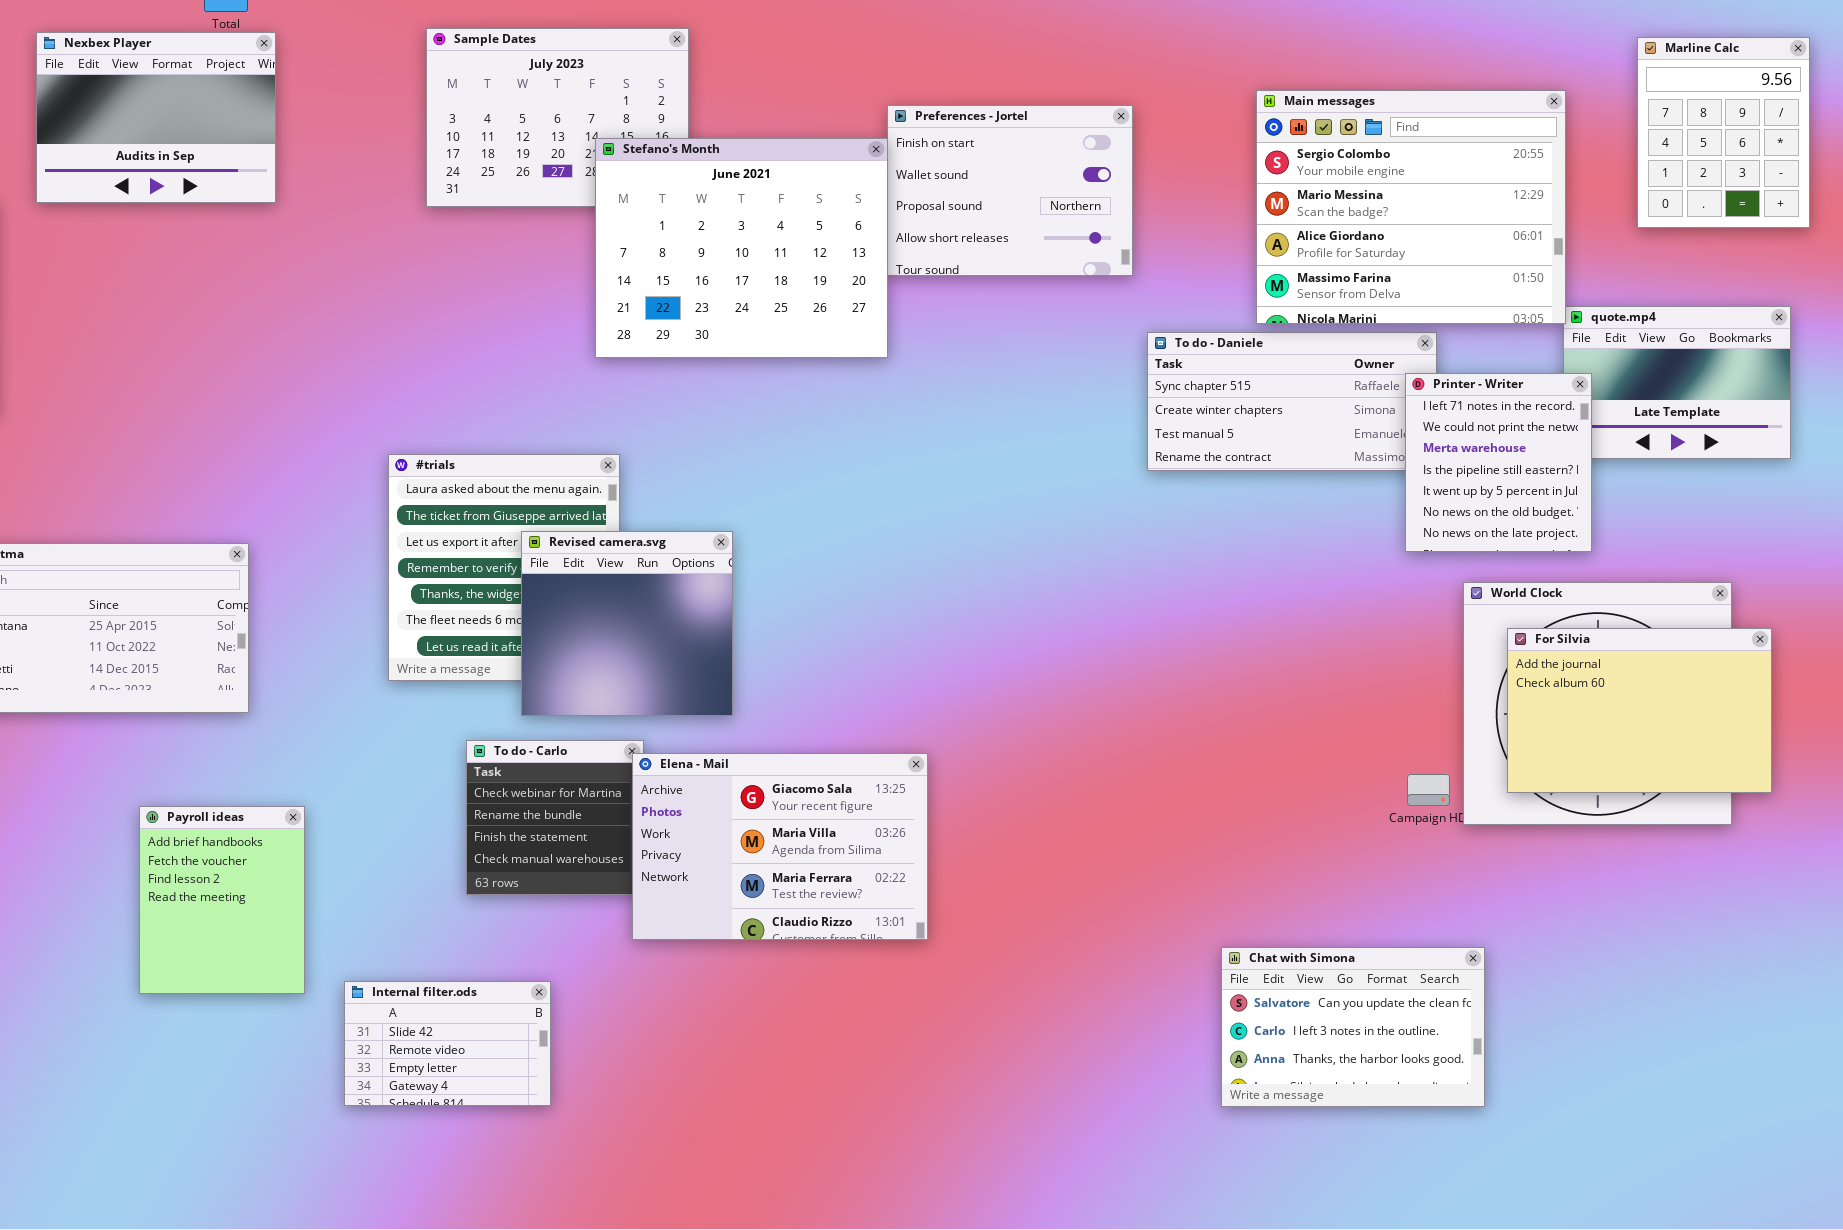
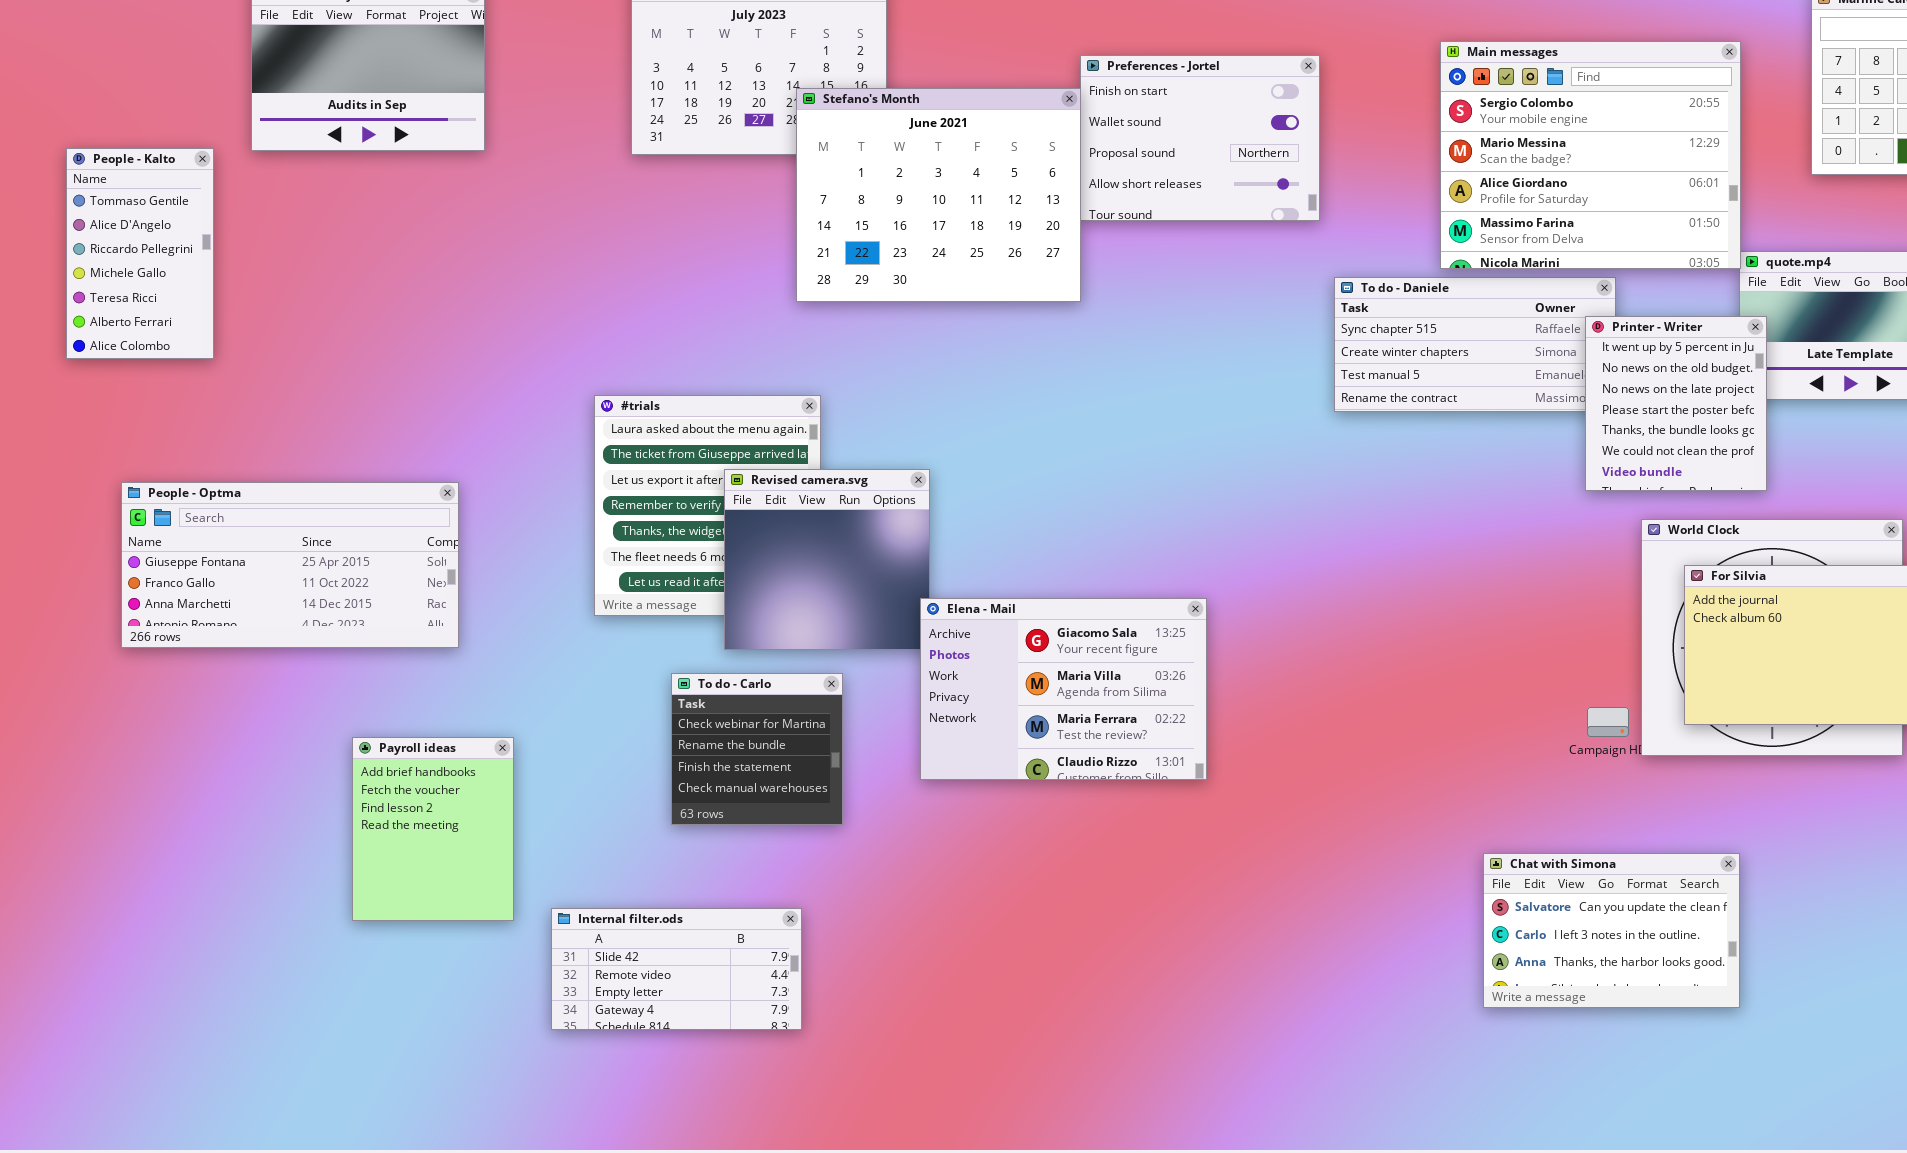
Printer - Writer: [1405,373,1592,552] -> [1585,316,1767,491], scrolled down 4 rows
Elena - Mail: [632,753,928,940] -> [920,598,1207,780], moved
Chat with Simona: [1221,947,1485,1107] -> [1483,853,1740,1008], moved
Internal filter.ods: [344,981,551,1106] -> [551,908,802,1030], resized

